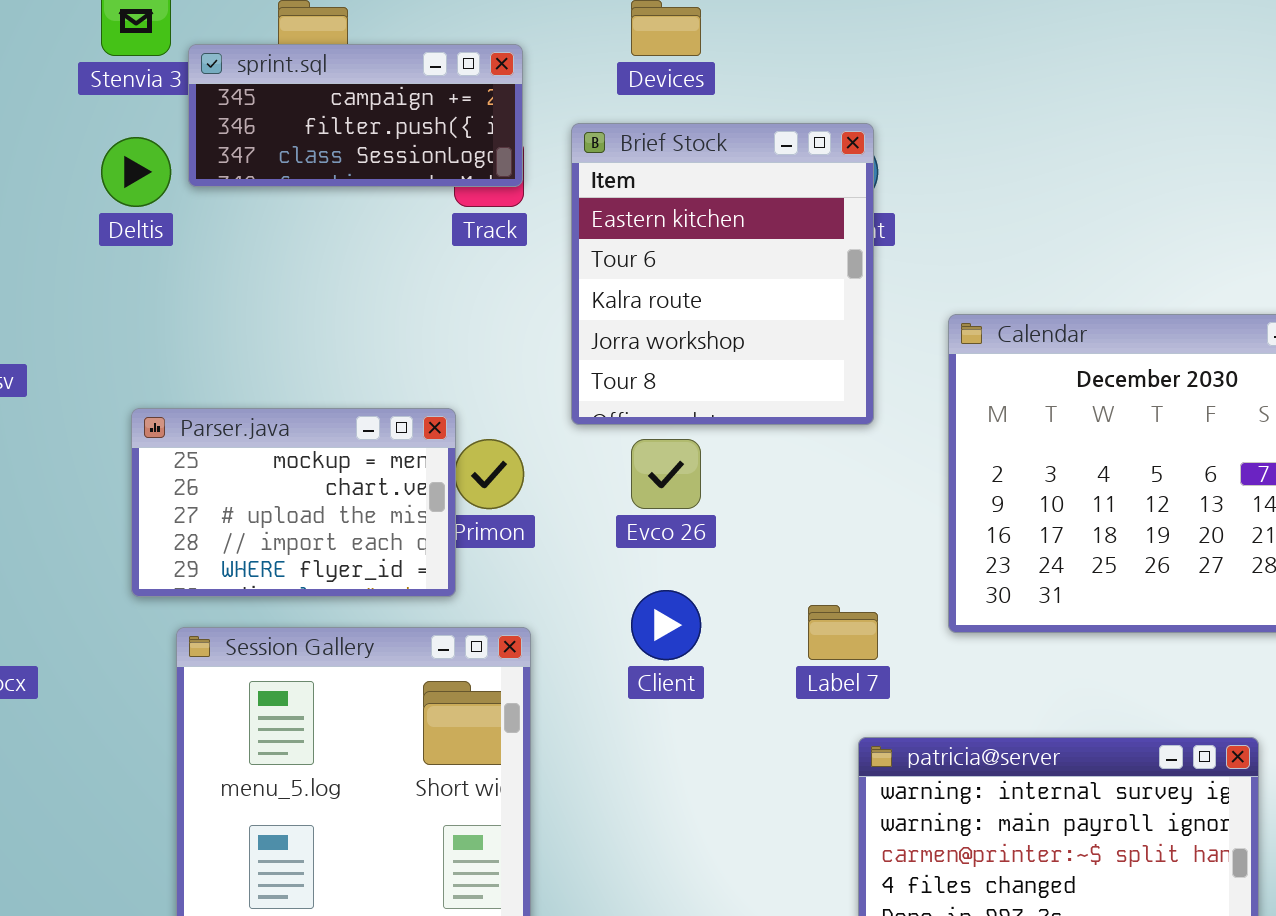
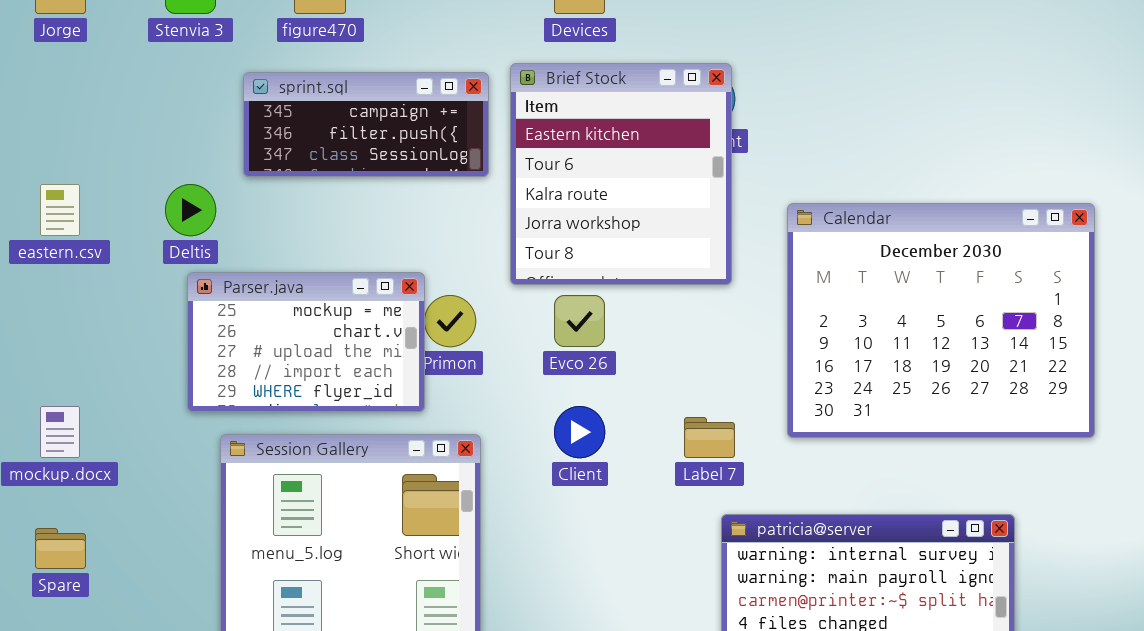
sprint.sql: [188,44,523,187] -> [243,72,489,177], moved
Deltis: [101,137,171,207] -> [165,184,216,236], moved

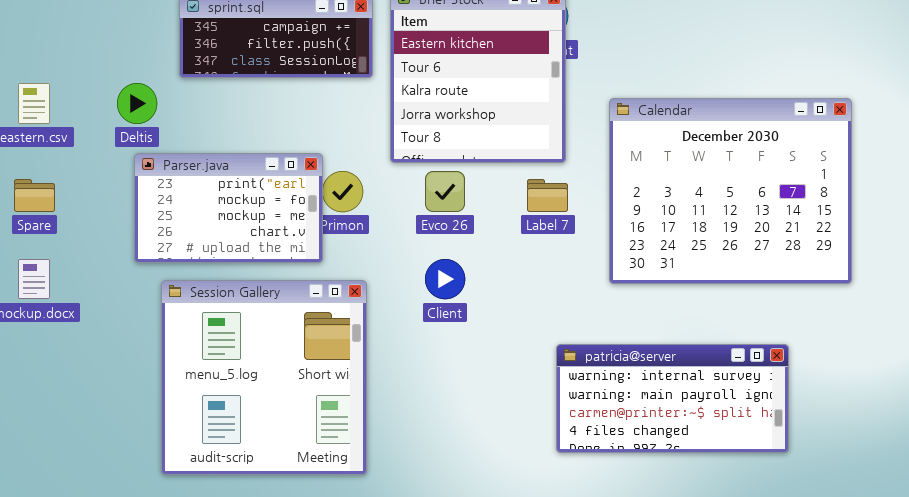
Parser.java: [187,272,425,412] -> [134,153,323,263], scrolled up 2 rows
Label 7: [684,417,735,458] -> [527,179,568,212], moved
Spare: [35,528,86,569] -> [14,179,55,212], moved

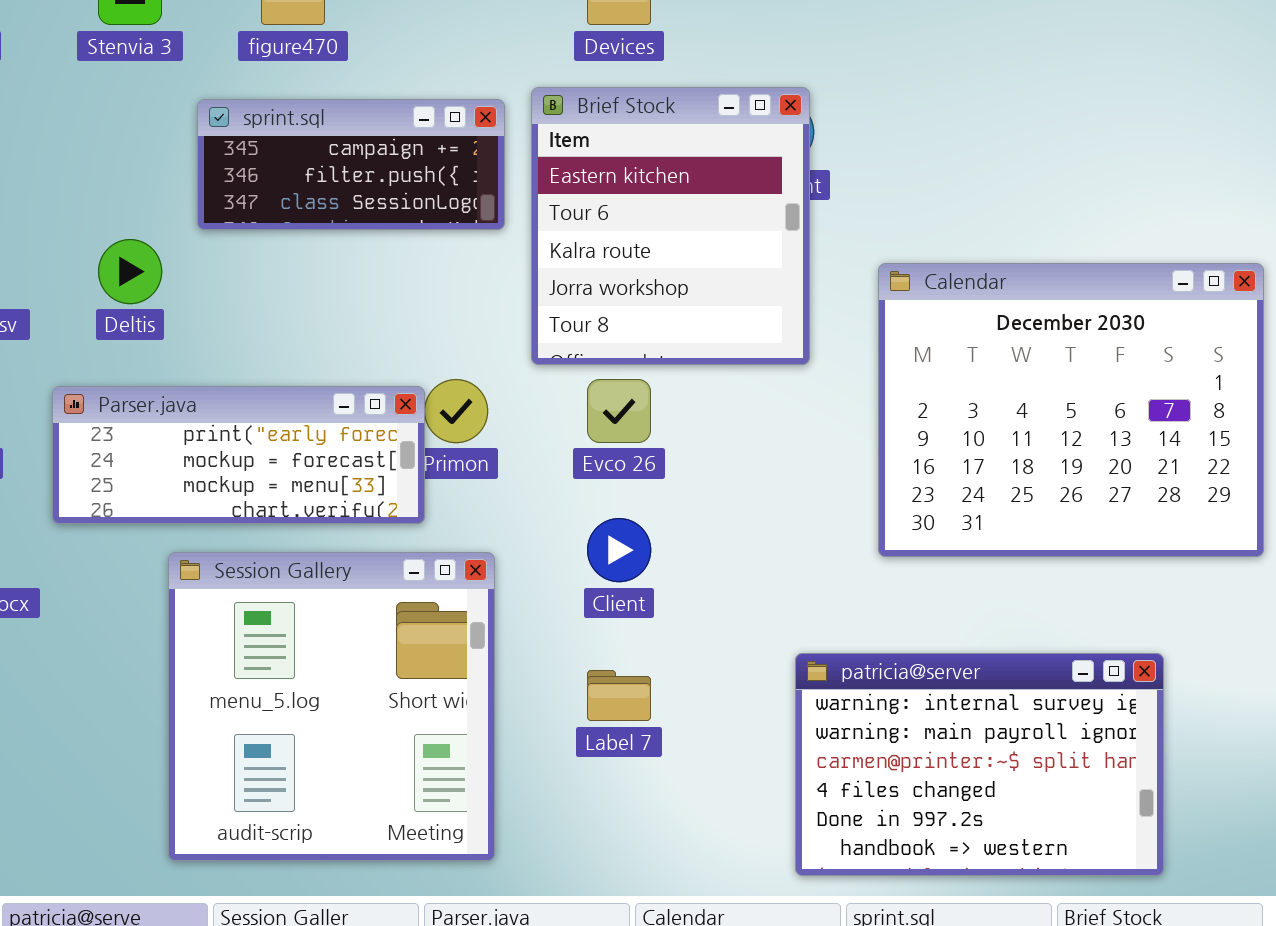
Parser.java: [134,153,323,263] -> [52,386,425,524], resized
Label 7: [527,179,568,212] -> [587,670,651,721], moved
patricia@server: [556,344,789,453] -> [795,653,1164,876], resized

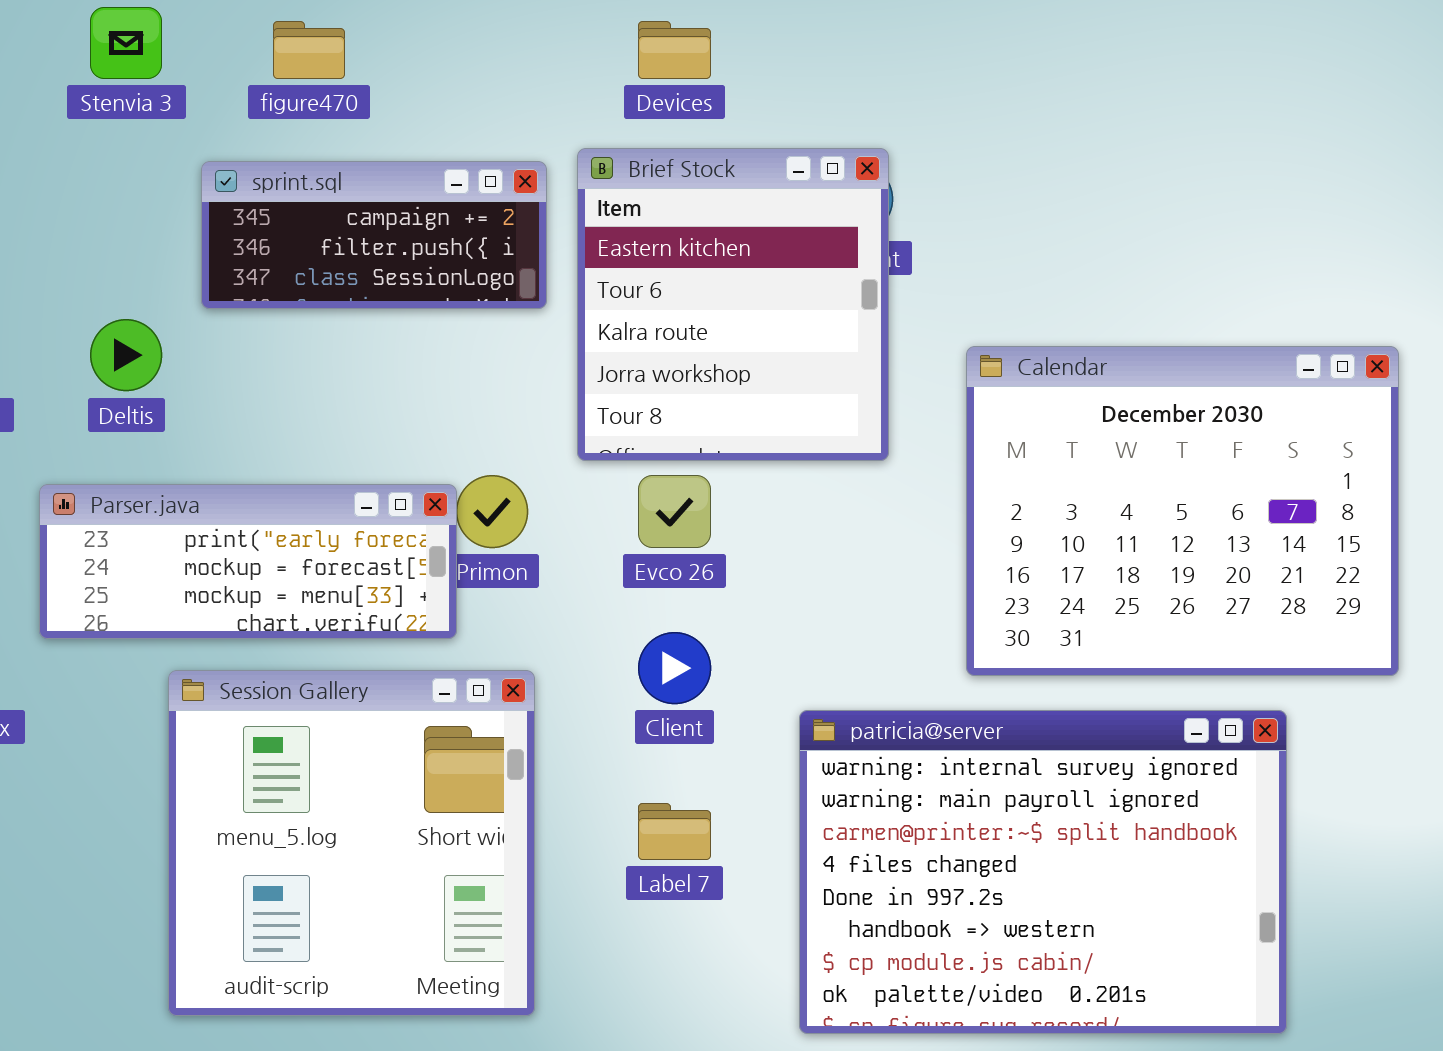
patricia@server: [795,653,1164,876] -> [799,710,1287,1034], resized

